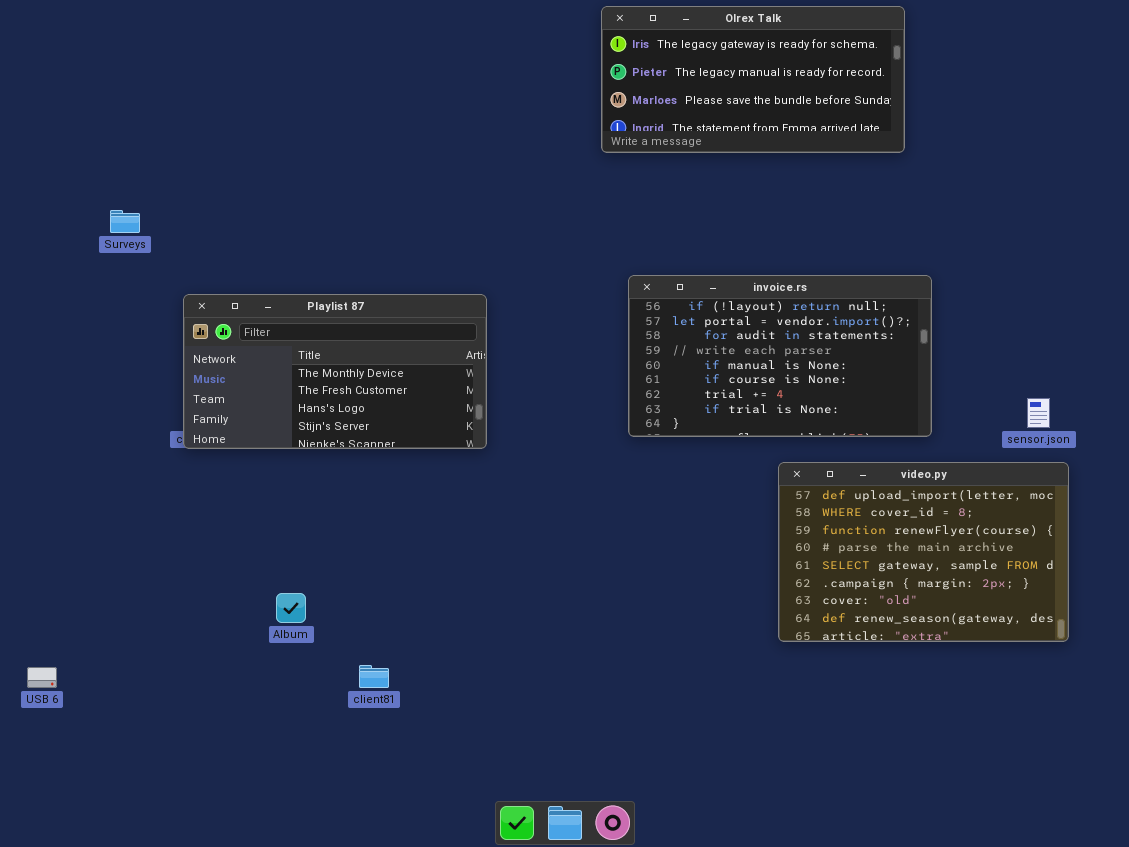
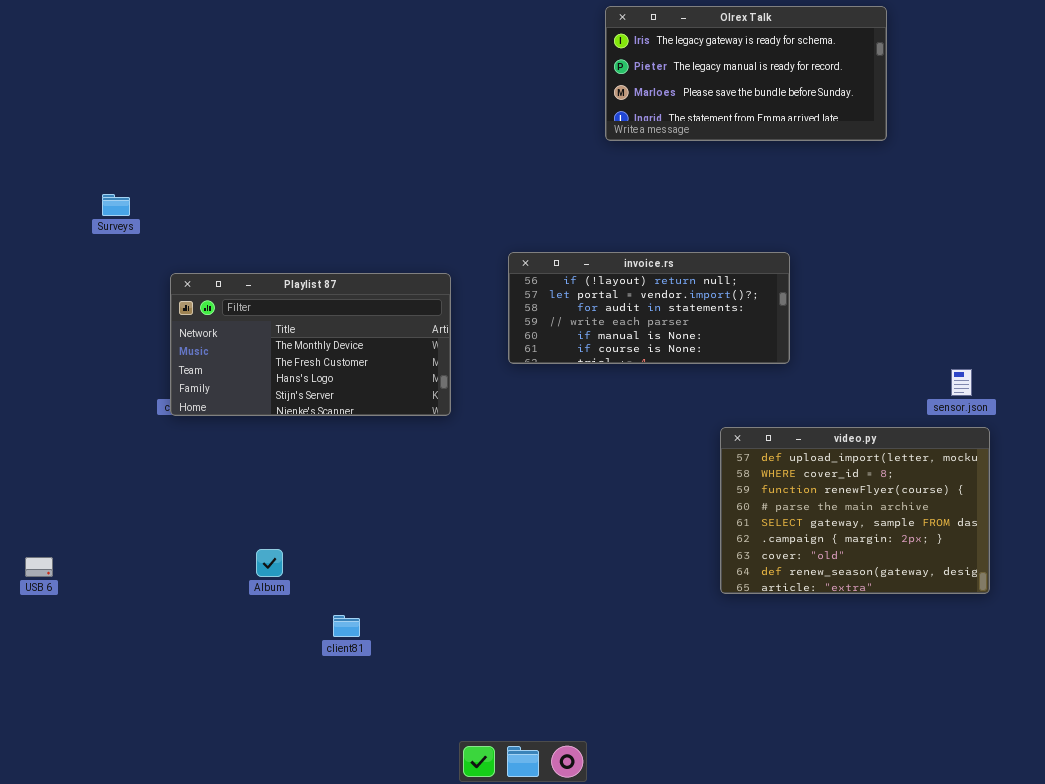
Olrex Talk: [601,6,905,153] -> [605,6,887,141], moved
invoice.rs: [628,275,932,437] -> [508,252,790,364], moved, resized
USB 6: [27,667,57,688] -> [25,557,53,577], moved

